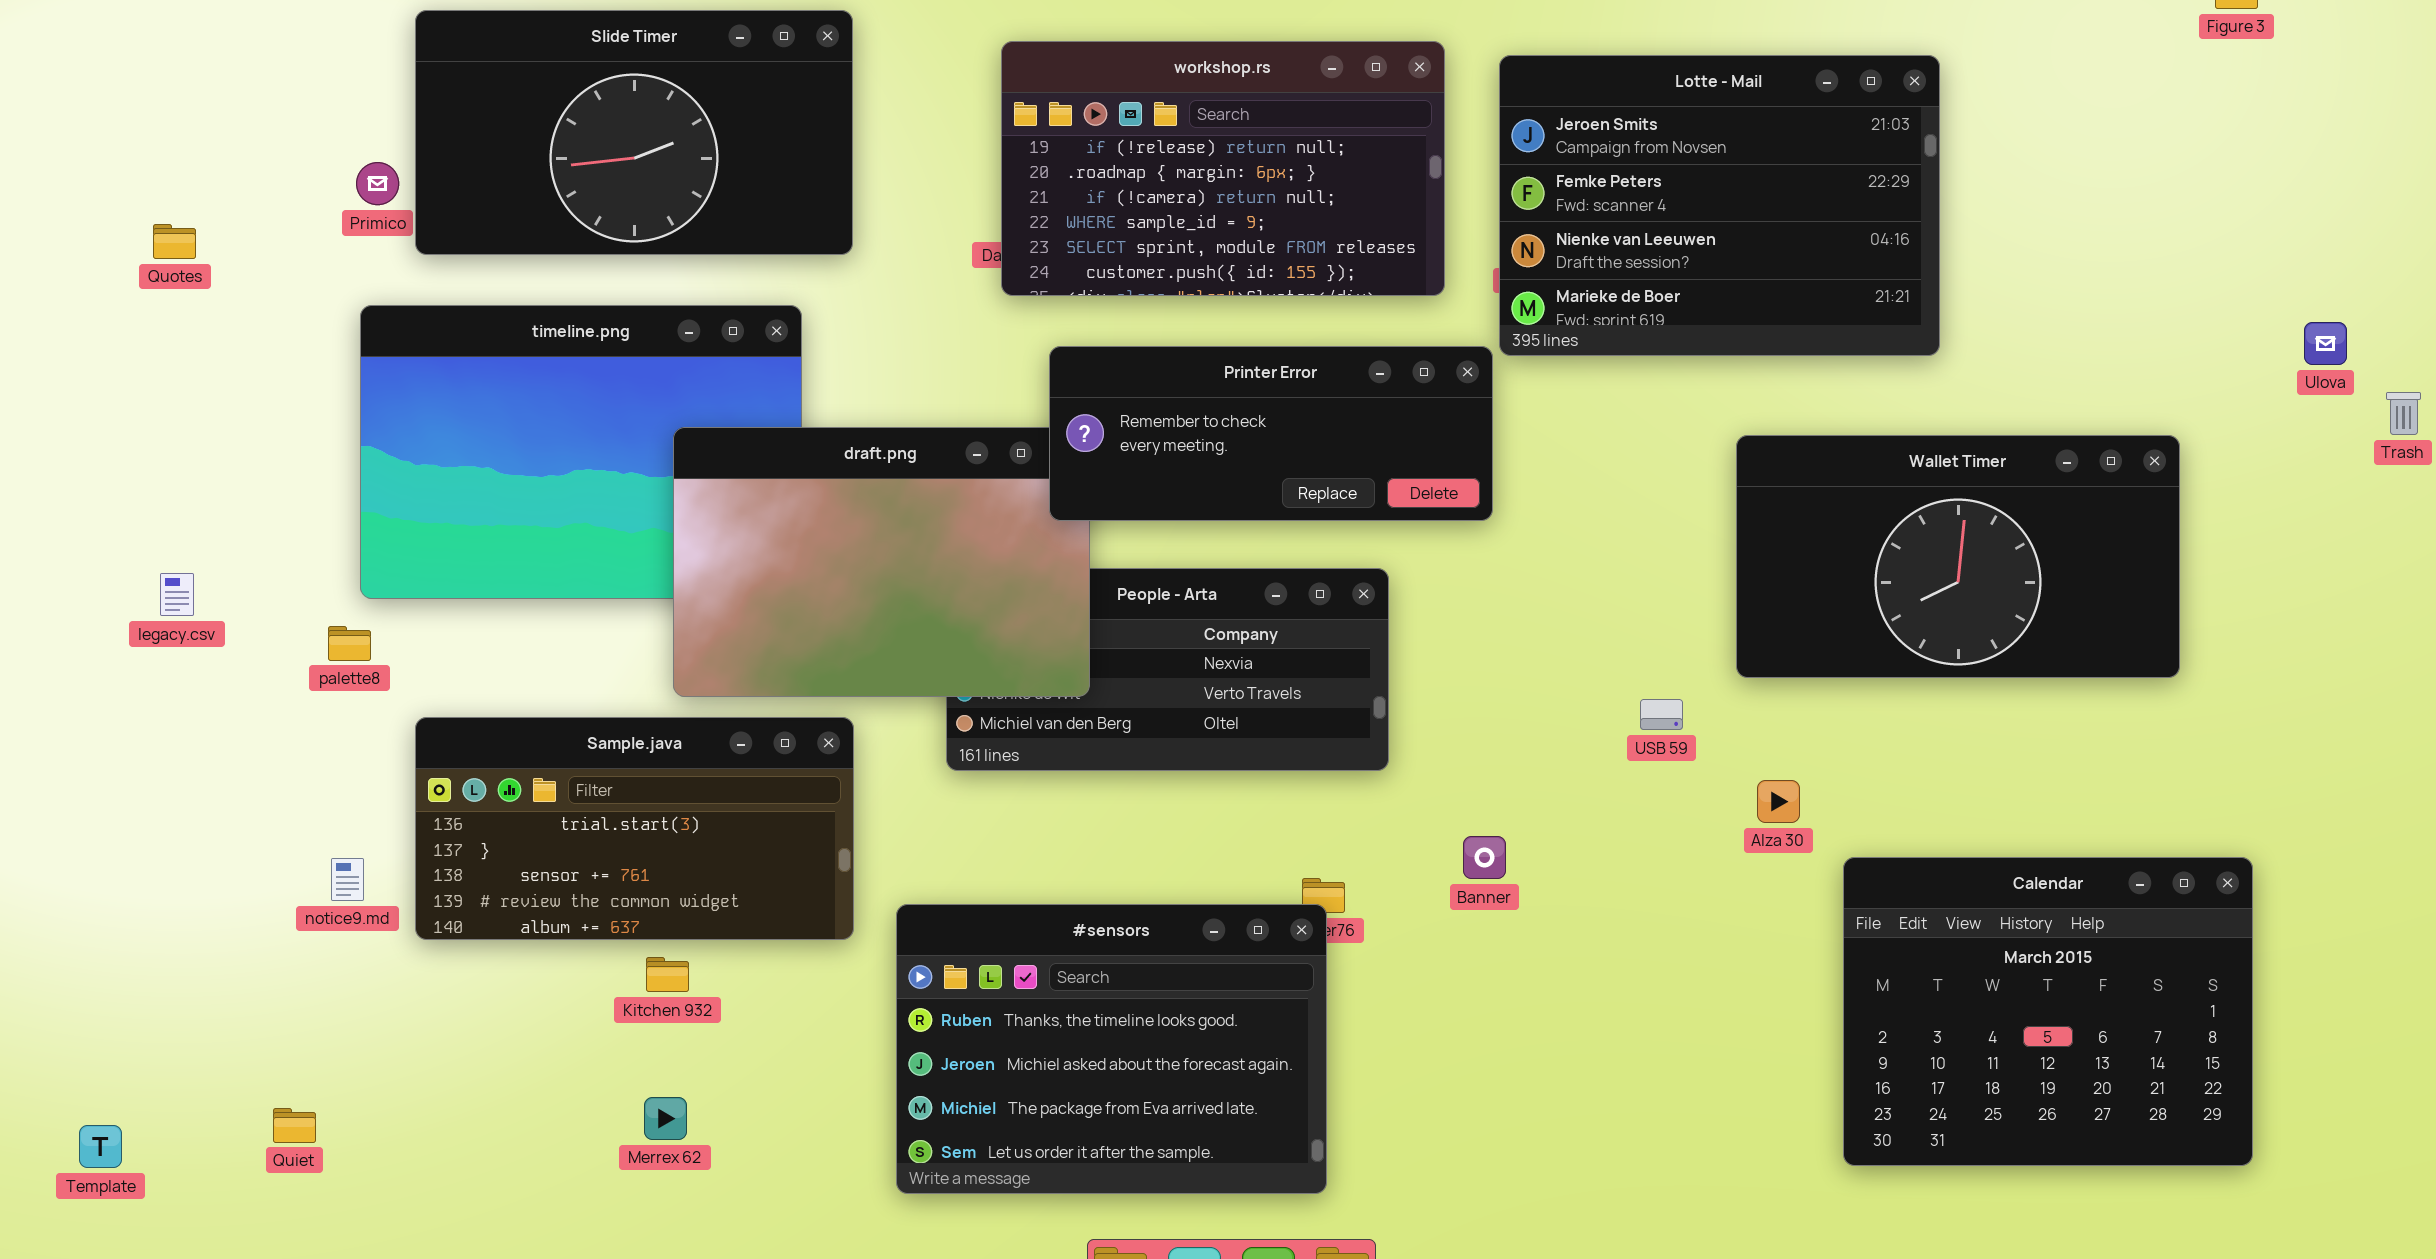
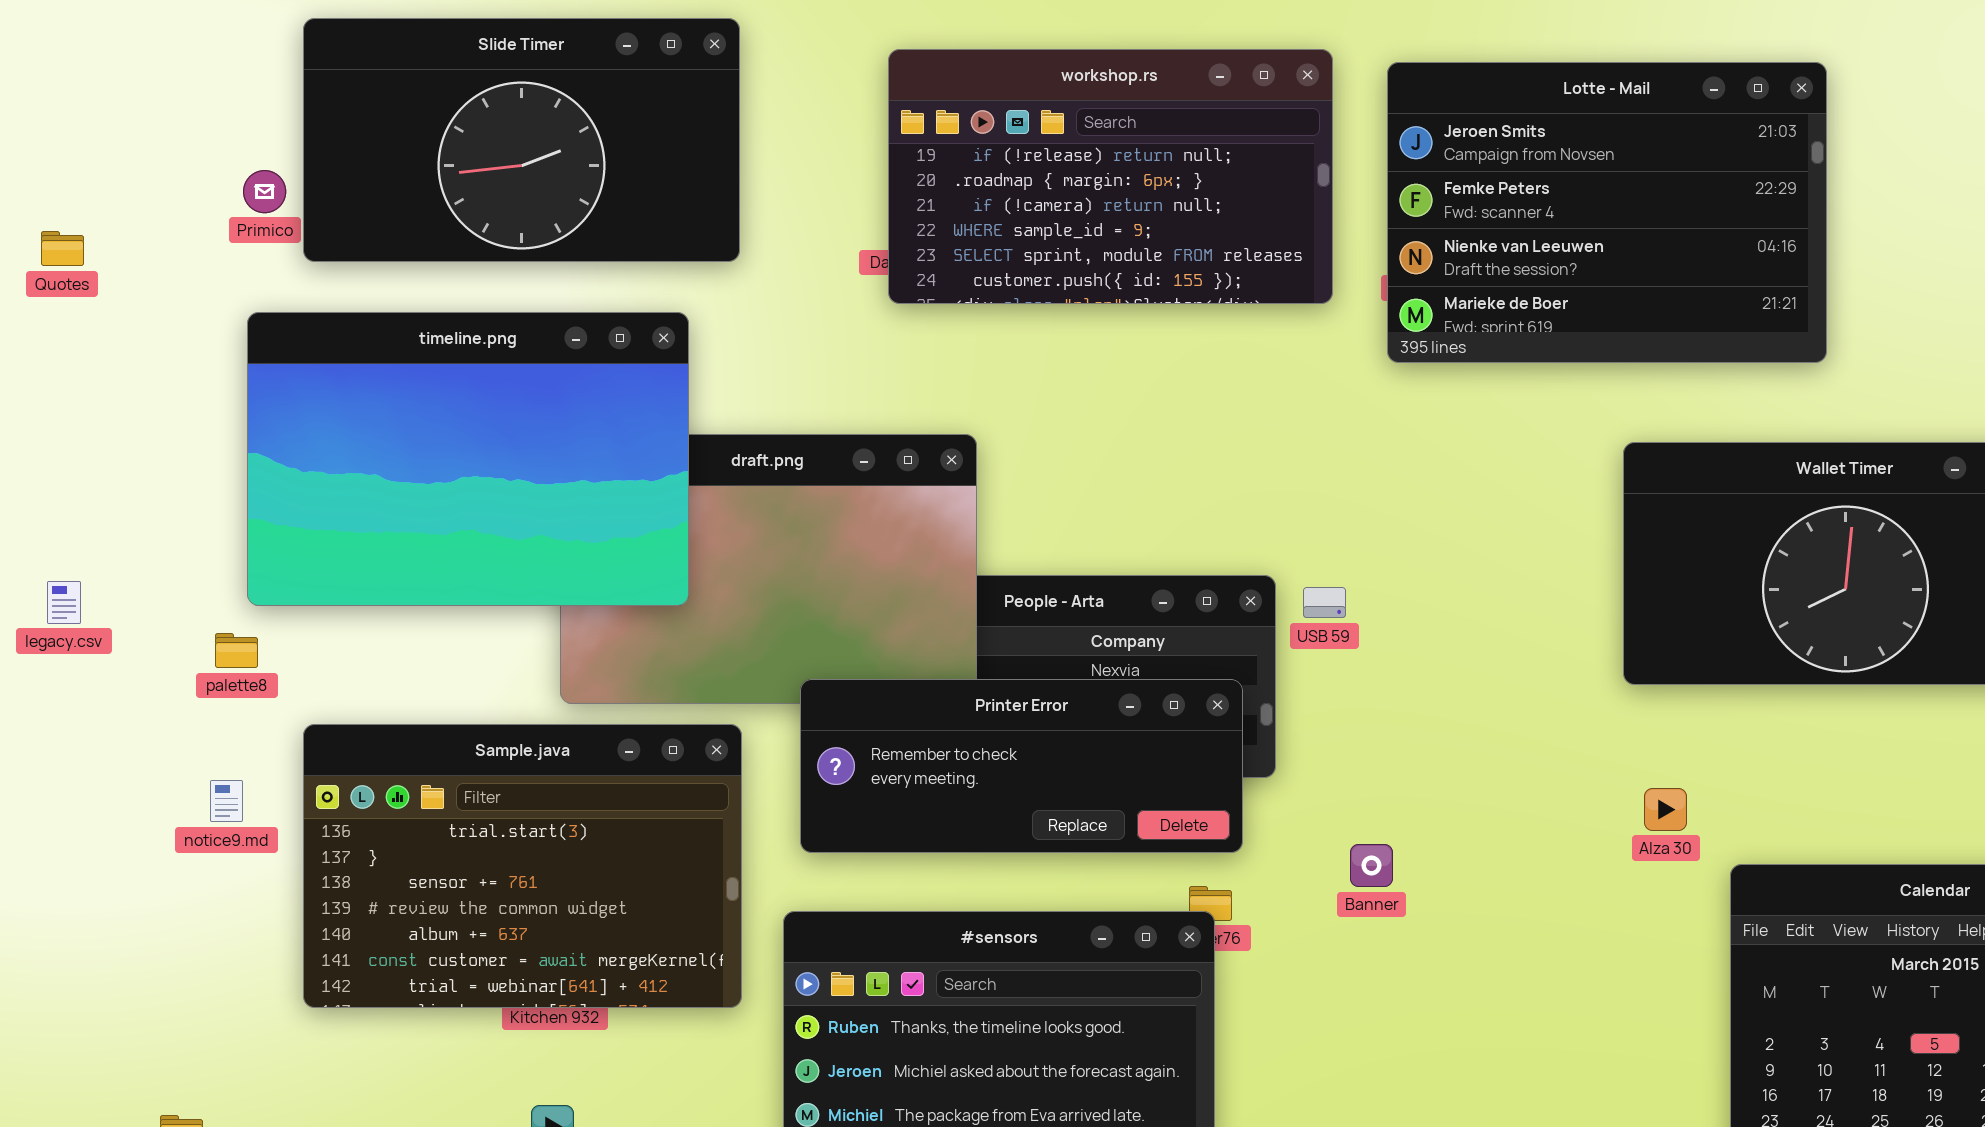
timeline.png: [360,305,802,599] -> [247,312,689,606], raised
Printer Error: [1049,346,1493,521] -> [800,679,1243,853], moved
USB 59: [1640,699,1683,730] -> [1303,587,1346,618], moved
Sample.java: [415,717,854,940] -> [303,724,742,1008], resized
notice9.md: [331,858,364,901] -> [210,780,243,822], moved

